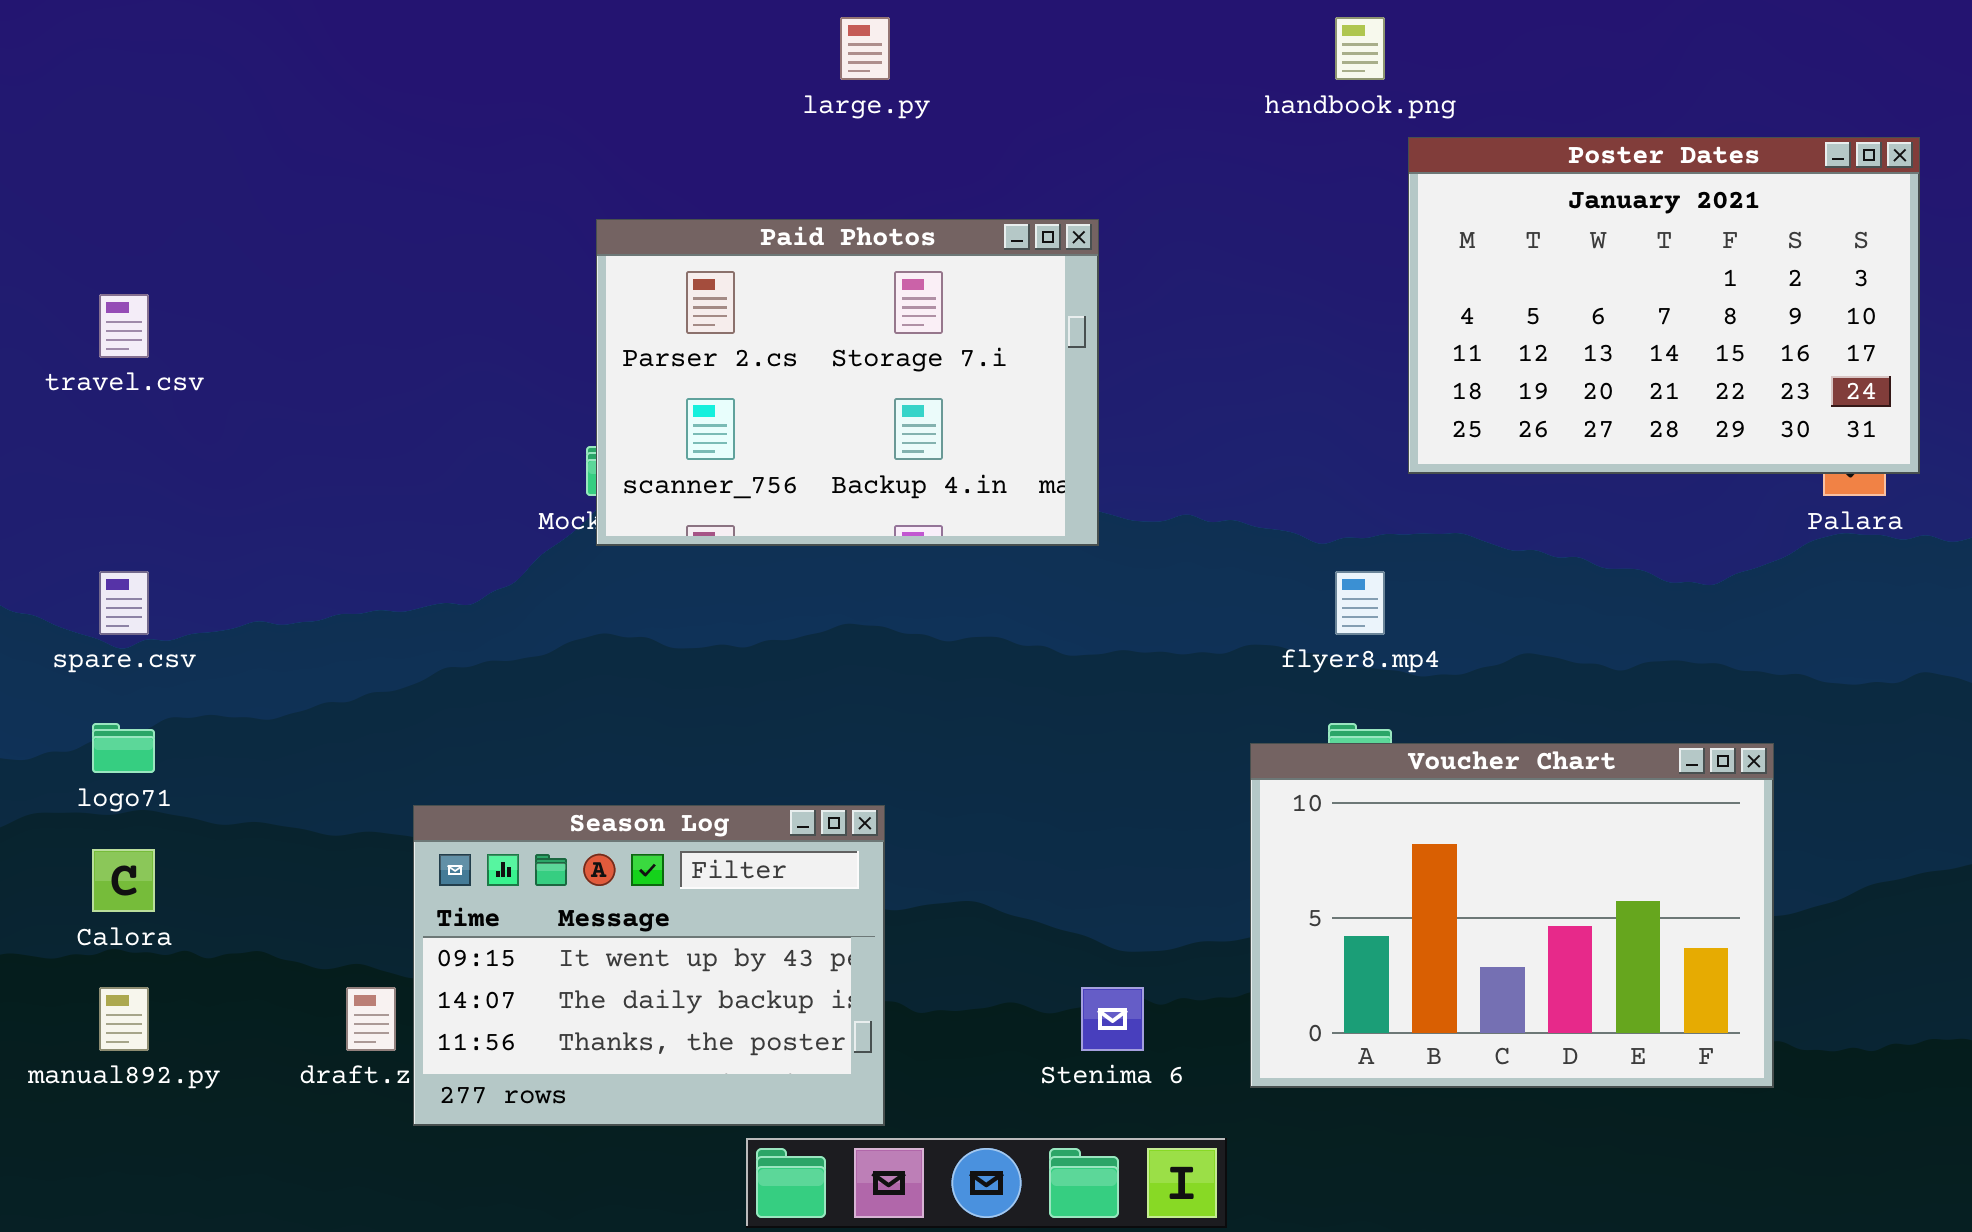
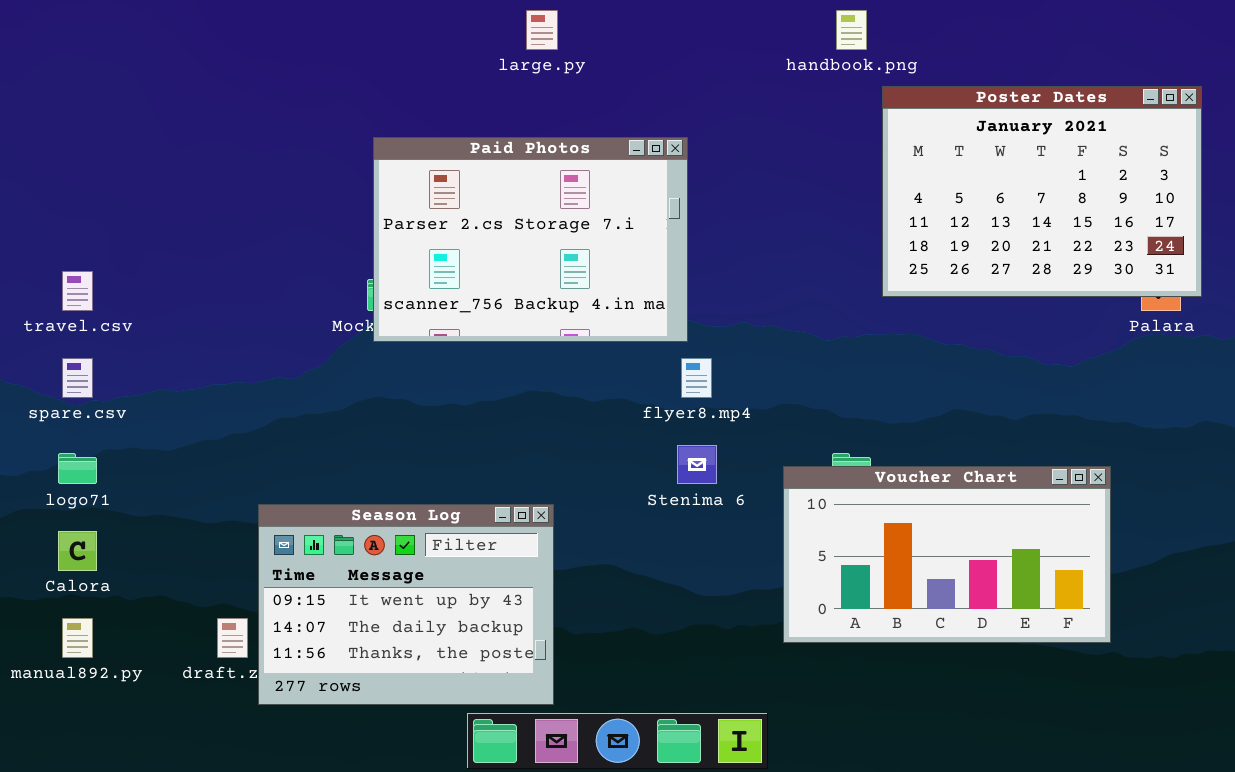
travel.csv: [99,294,149,358] -> [62,271,93,311], moved
flyer8.mp4: [1335,571,1385,635] -> [681,358,712,398], moved
Voucher Chart: [1250,743,1774,1088] -> [783,466,1111,643], resized
Stenima 6: [1081,987,1144,1051] -> [677,445,717,484], moved

